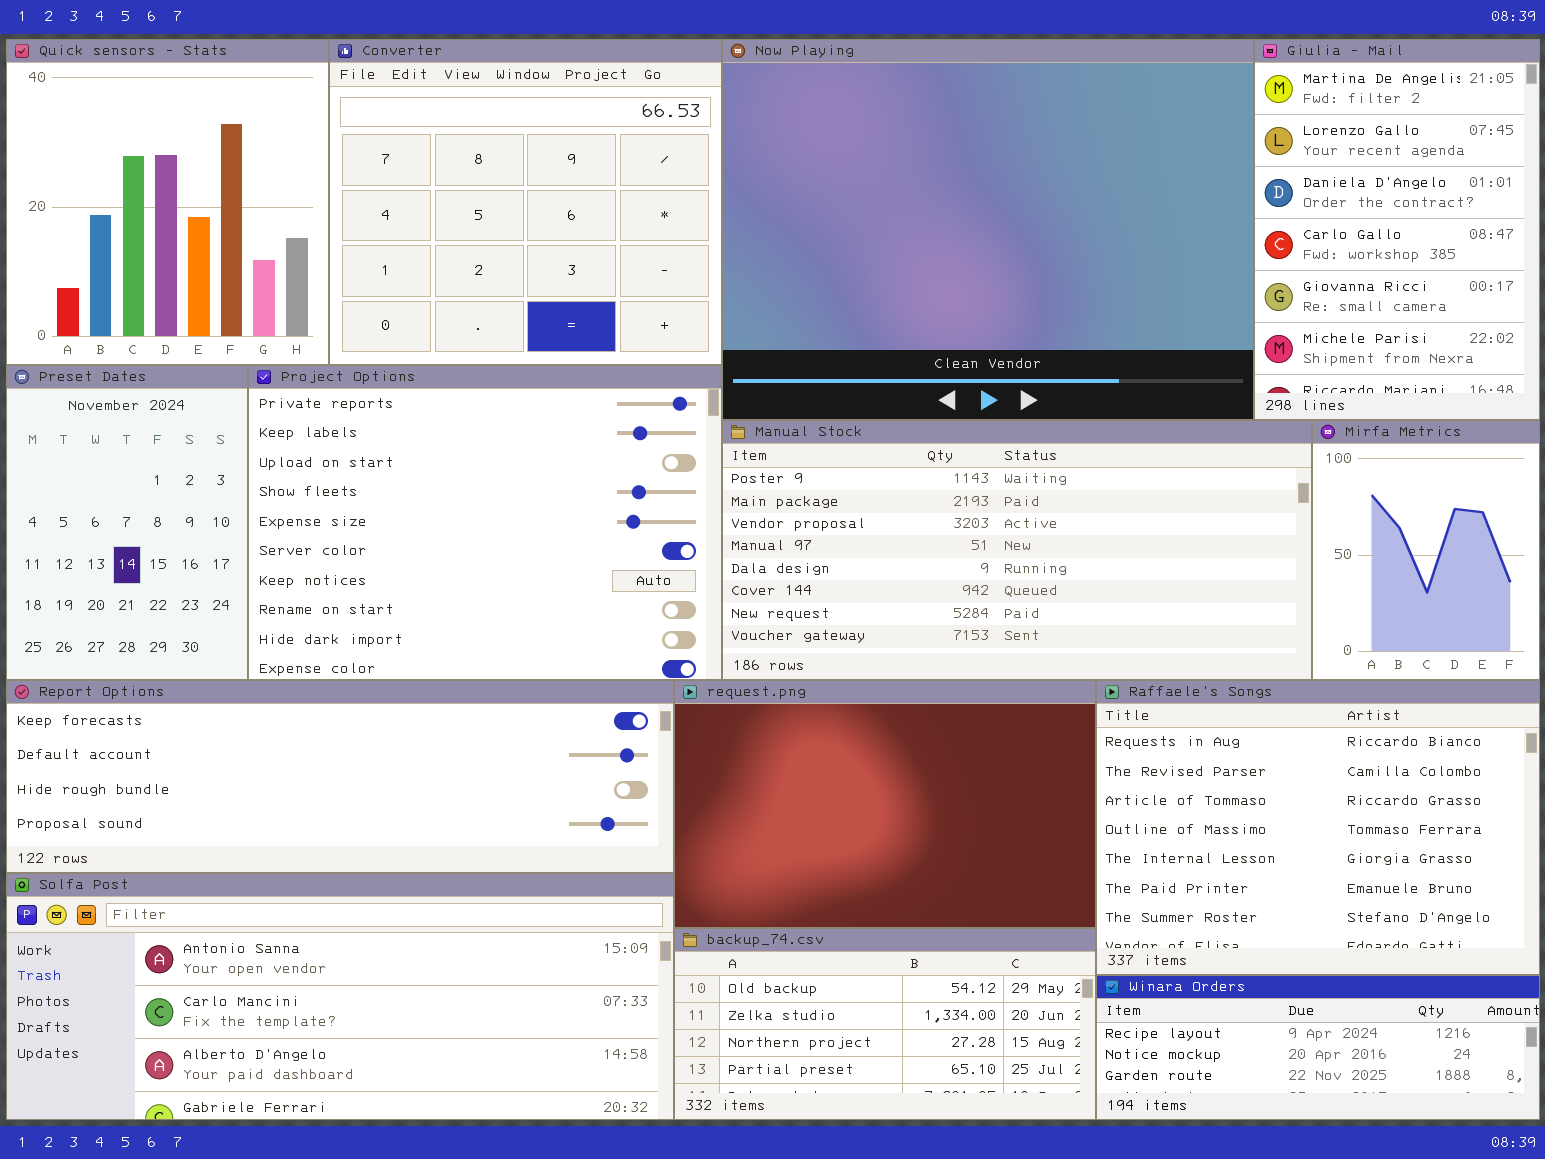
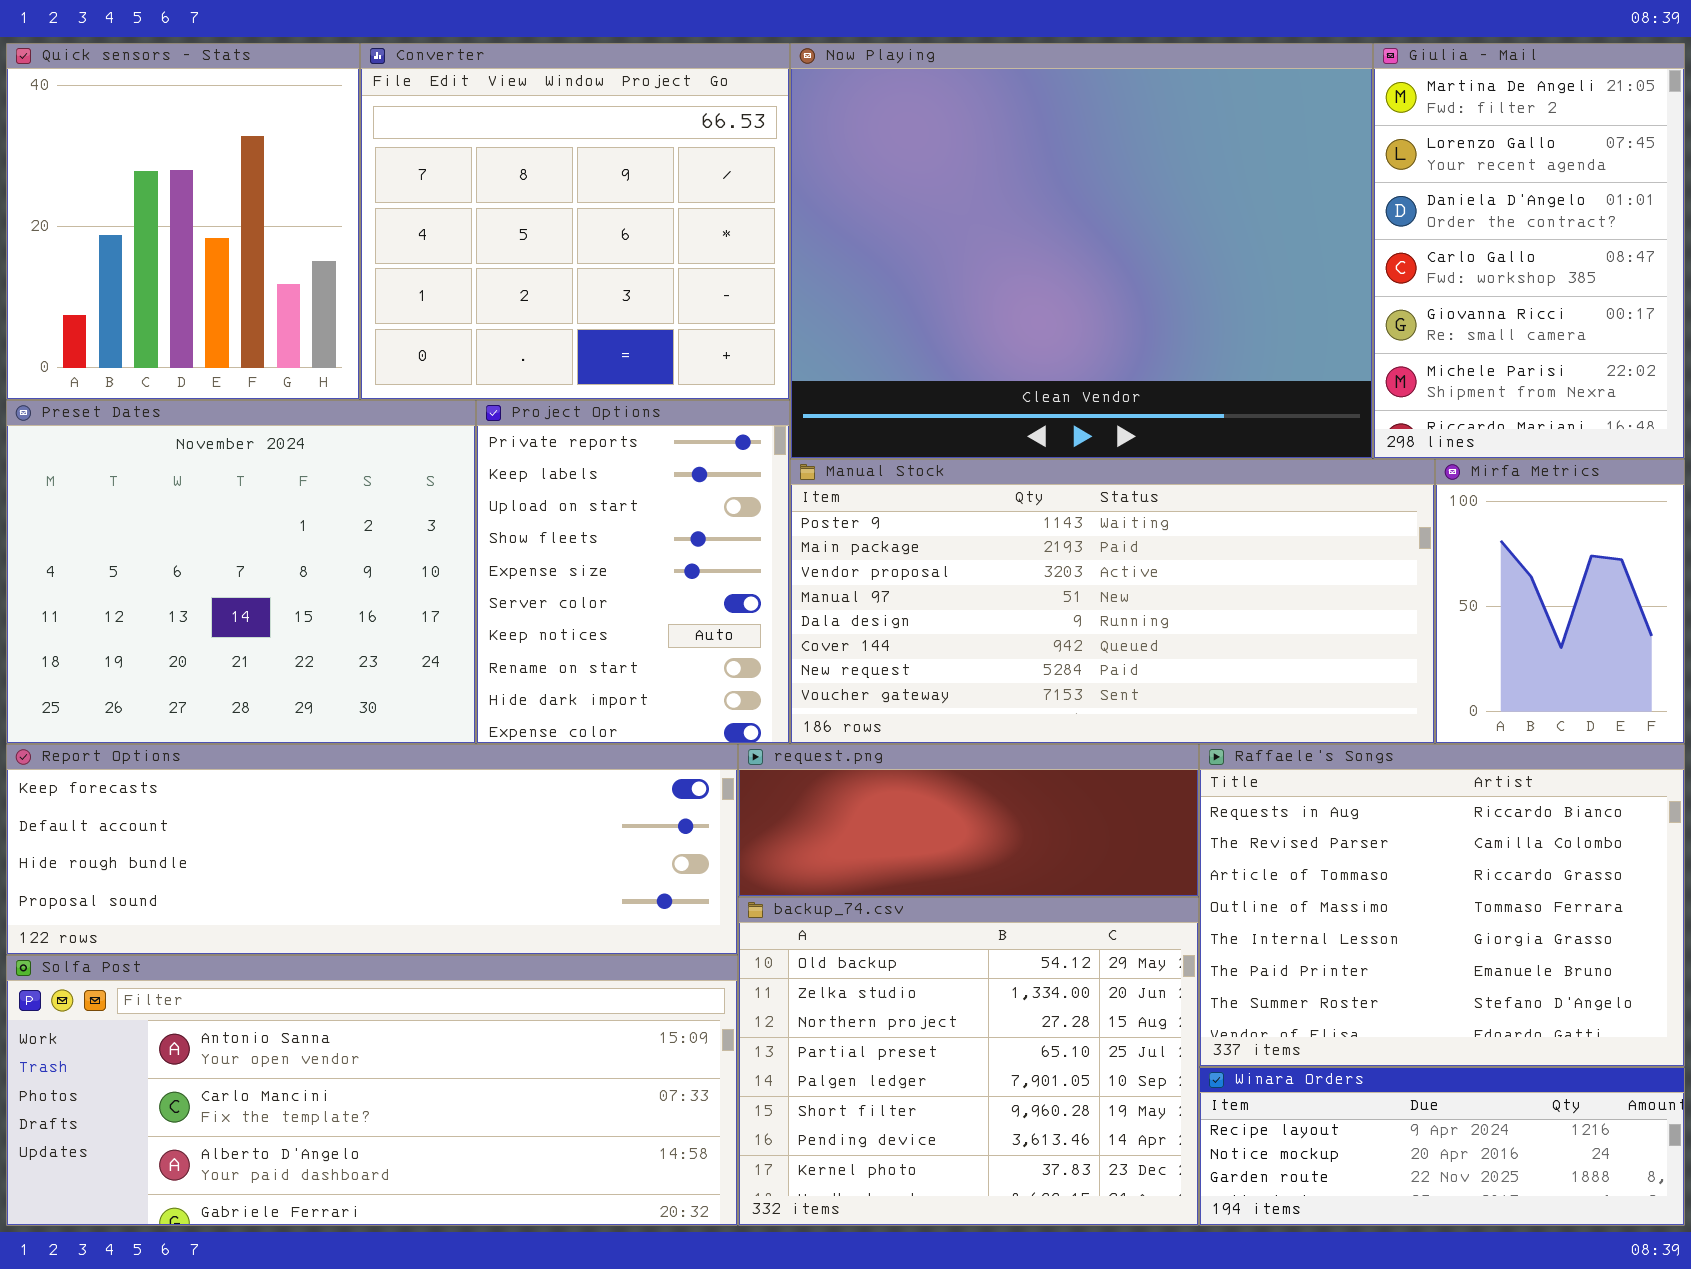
Preset Dates: [6,365,248,680] -> [6,400,476,744], resized
Project Options: [248,365,722,680] -> [476,400,790,744], resized
request.png: [674,680,1096,928] -> [738,744,1199,897], resized
backup_74.csv: [674,928,1096,1120] -> [738,897,1199,1226], resized

